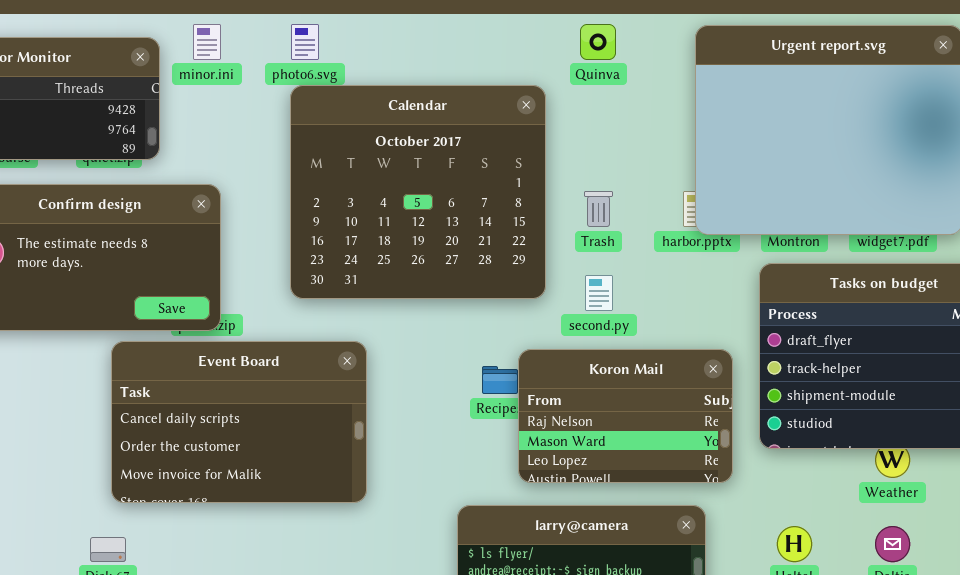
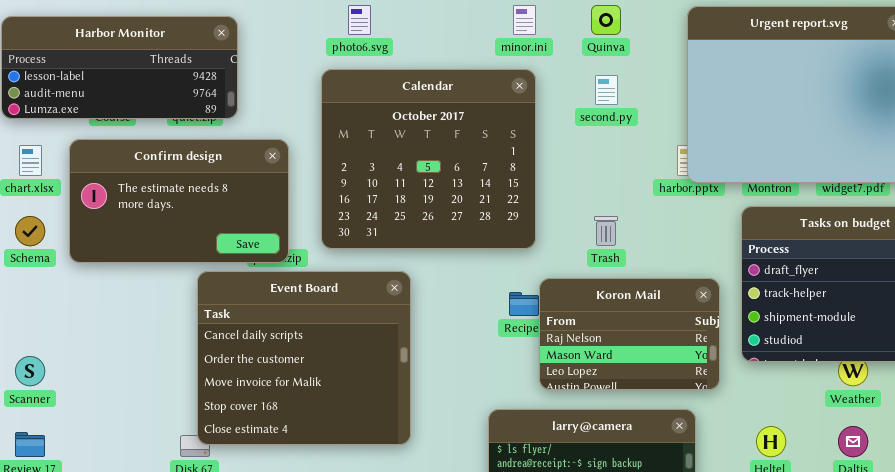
minor.ini: [193,24,221,60] -> [513,5,536,35], moved
Calendar: [290,85,546,299] -> [321,69,536,249], moved
Trash: [584,191,613,227] -> [594,216,618,246], moved
second.py: [585,275,613,311] -> [595,75,618,105], moved
Event Board: [111,341,367,503] -> [197,271,411,445], resized

